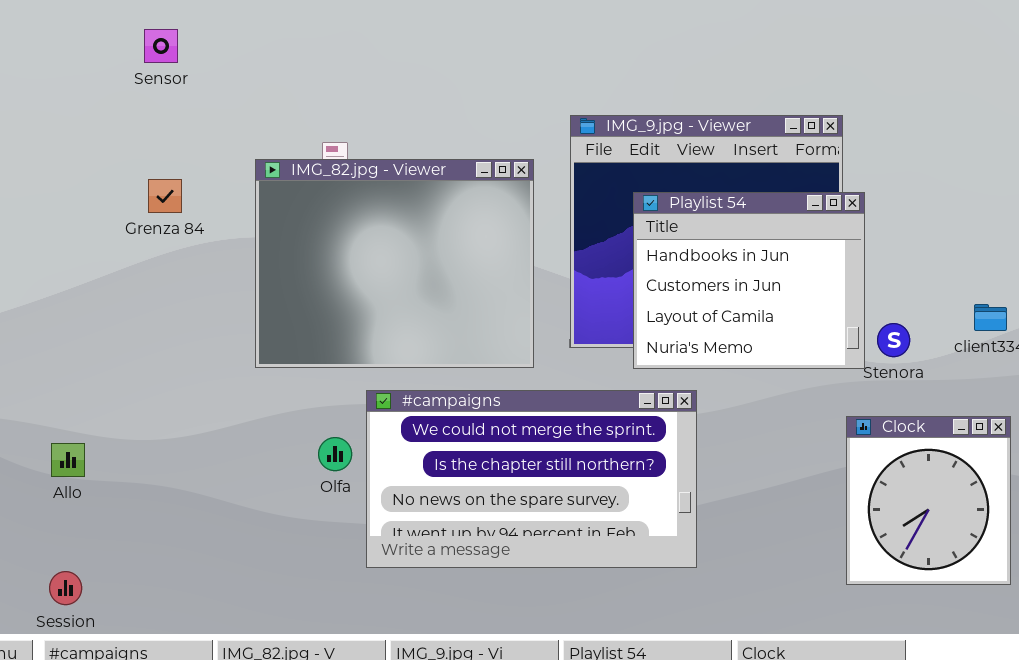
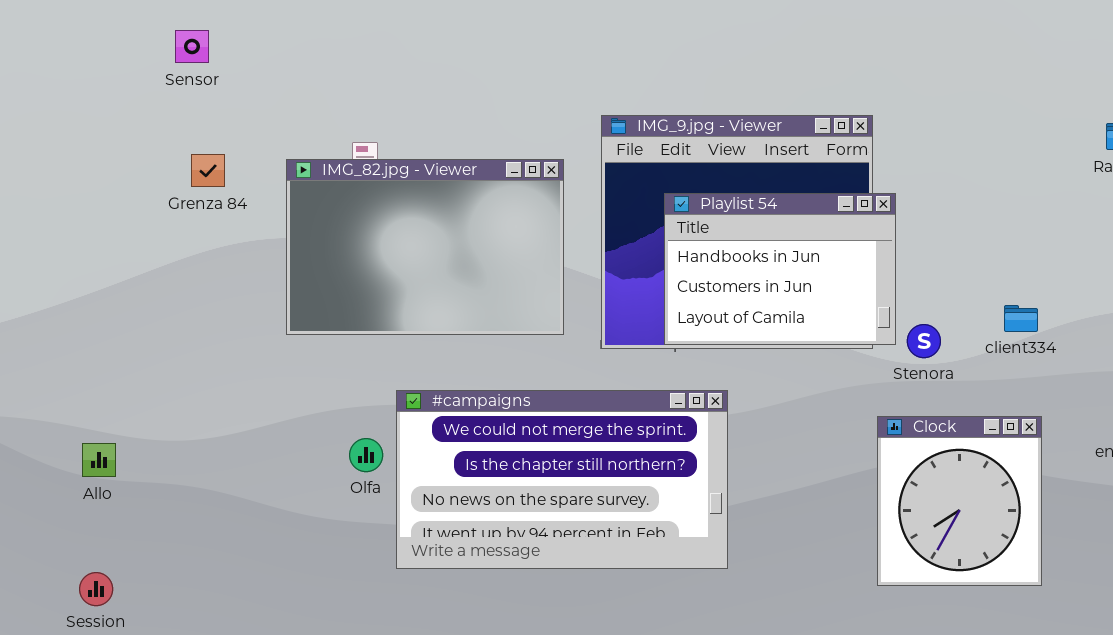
IMG_82.jpg - Viewer: [255,159,534,368] -> [286,159,564,335], resized
Grenza 84: [148,179,182,213] -> [191,154,225,187], moved
Playlist 54: [633,192,865,369] -> [664,193,896,345], resized

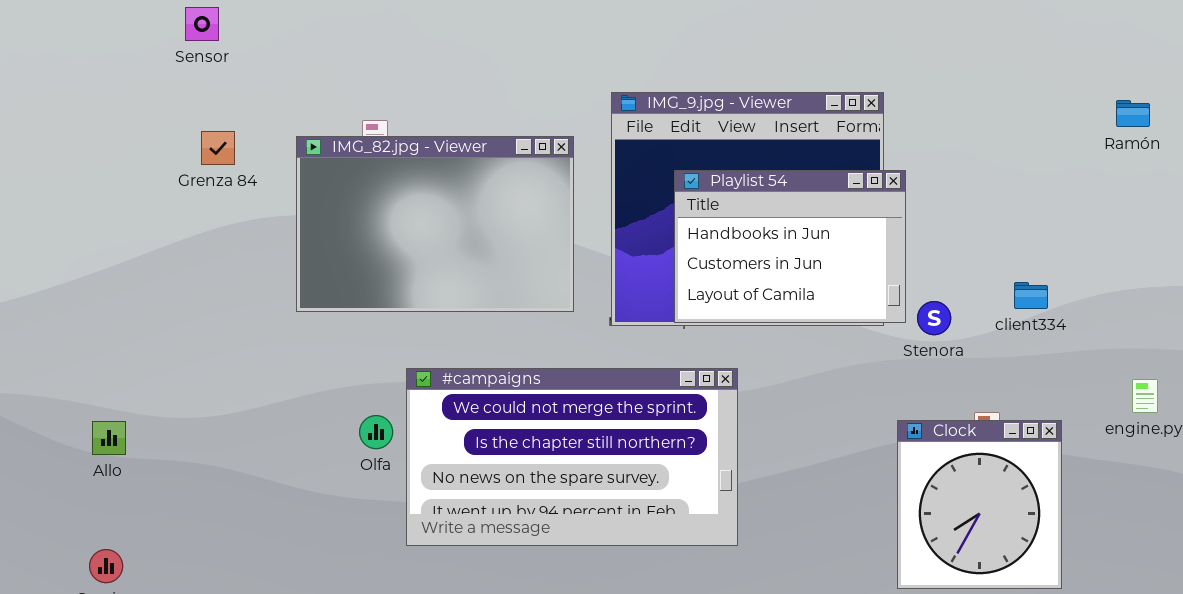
Clock: [877,416,1042,586] -> [897,420,1062,589], moved

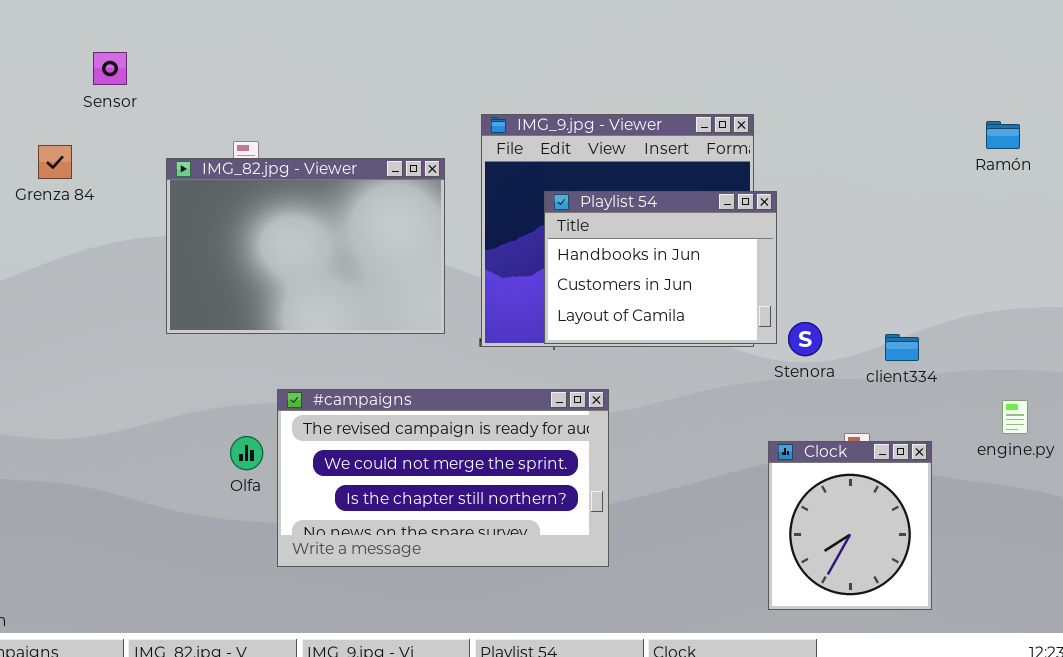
Sensor: [185,7,219,41] -> [93,52,127,85], moved
Grenza 84: [201,131,235,165] -> [38,145,72,179], moved
client334: [1014,282,1048,309] -> [885,334,919,361], moved
#campaigns: [406,368,738,546] -> [277,389,609,567], scrolled up 1 row

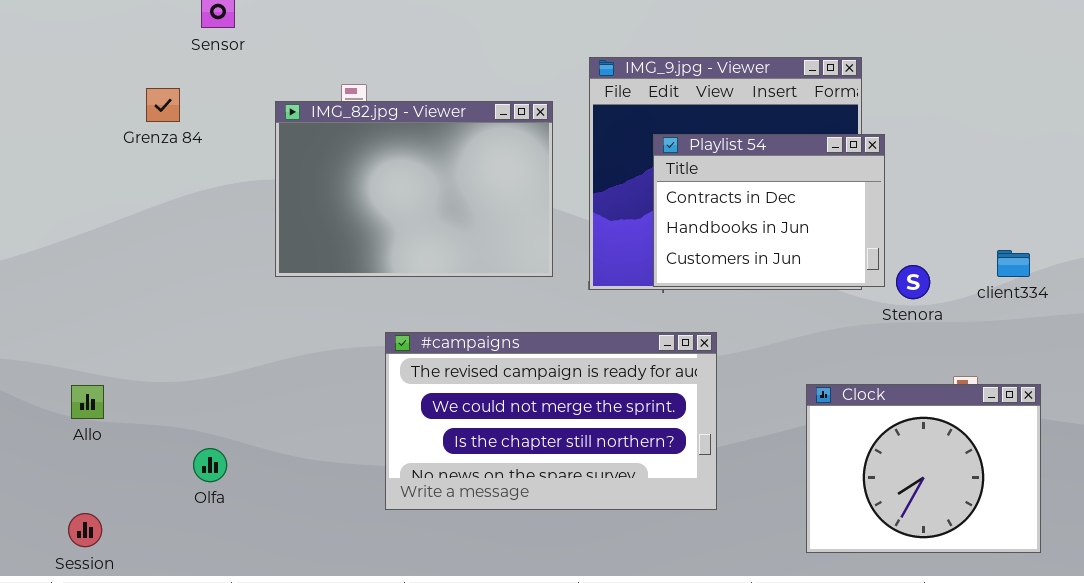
Playlist 54: [544,191,777,344] -> [653,134,885,287], scrolled up 1 row
client334: [885,334,919,361] -> [997,250,1030,277], moved
Olfa: [230,436,263,470] -> [193,448,227,482], moved
Clock: [768,441,932,610] -> [806,384,1041,553], resized

